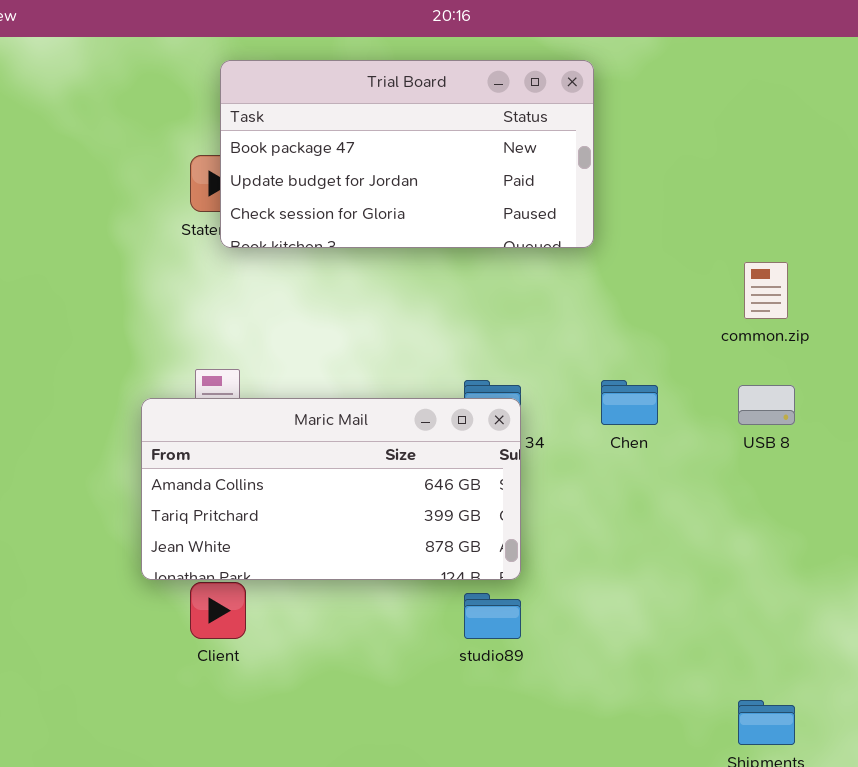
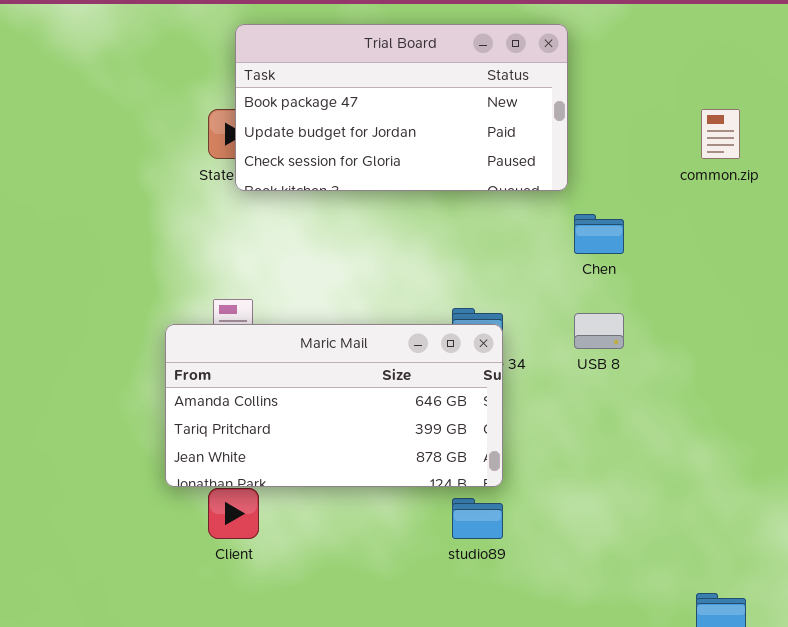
common.zip: [744,262,788,319] -> [701,109,740,159], moved
Chen: [601,380,658,425] -> [574,214,624,254], moved
USB 8: [738,385,795,425] -> [574,313,624,349], moved

